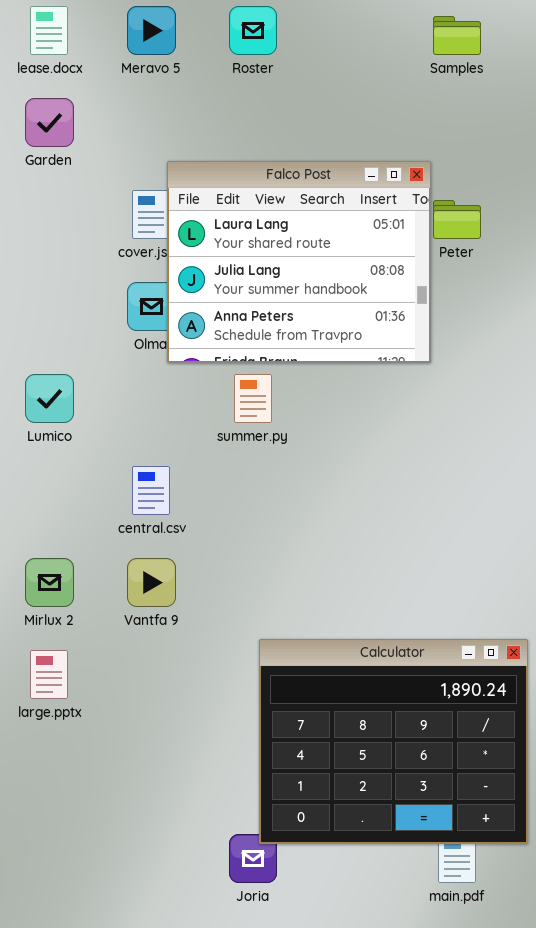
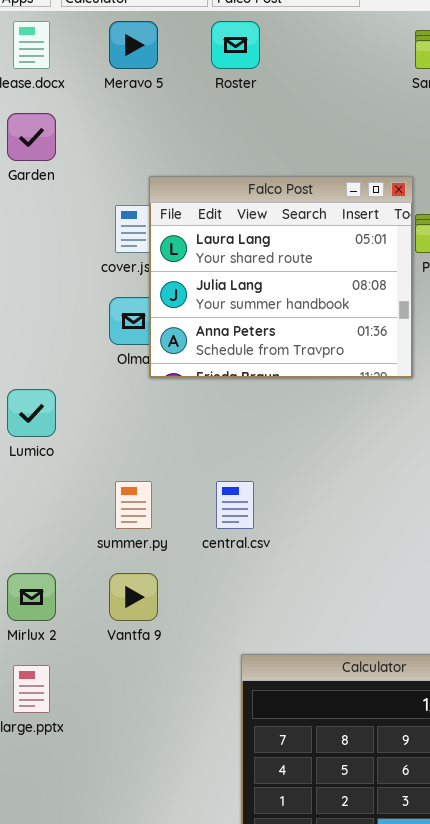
summer.py: [234,374,272,423] -> [115,481,152,529], moved
central.csv: [132,466,170,515] -> [216,481,254,529], moved

